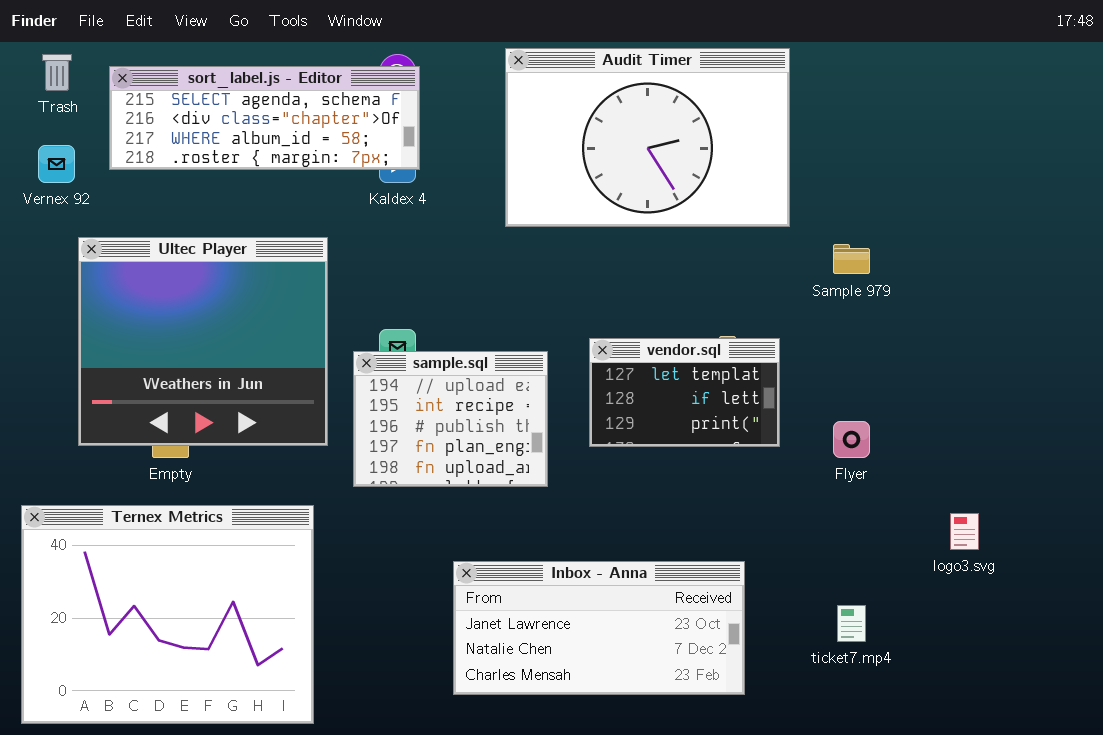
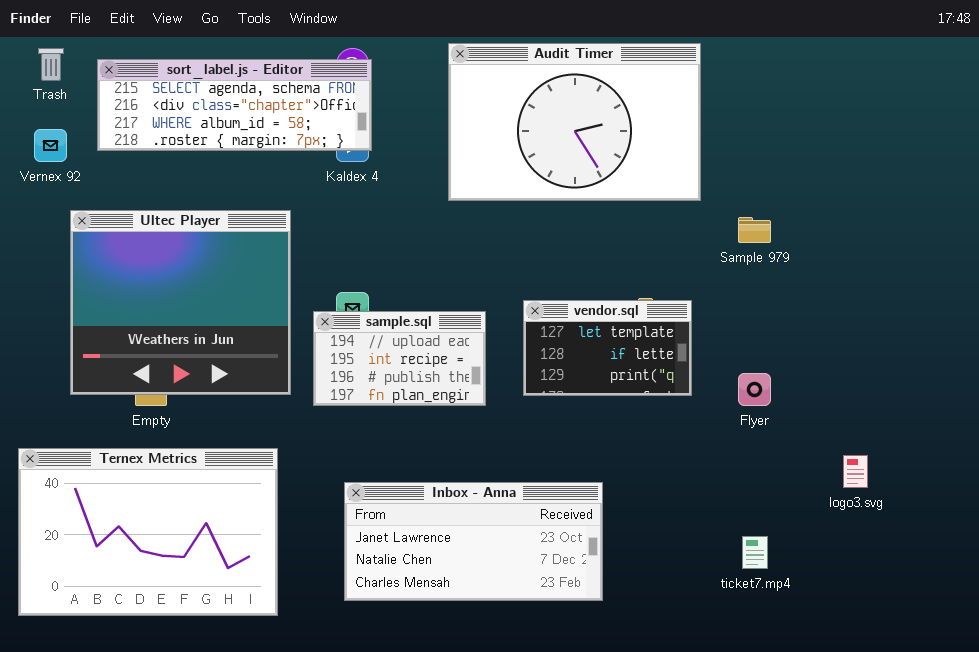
sample.sql: [353,351,548,487] -> [313,311,486,406], resized
Ternex Metrics: [21,505,314,724] -> [18,448,278,616], resized
Inbox - Anna: [453,561,745,695] -> [344,482,603,601], moved

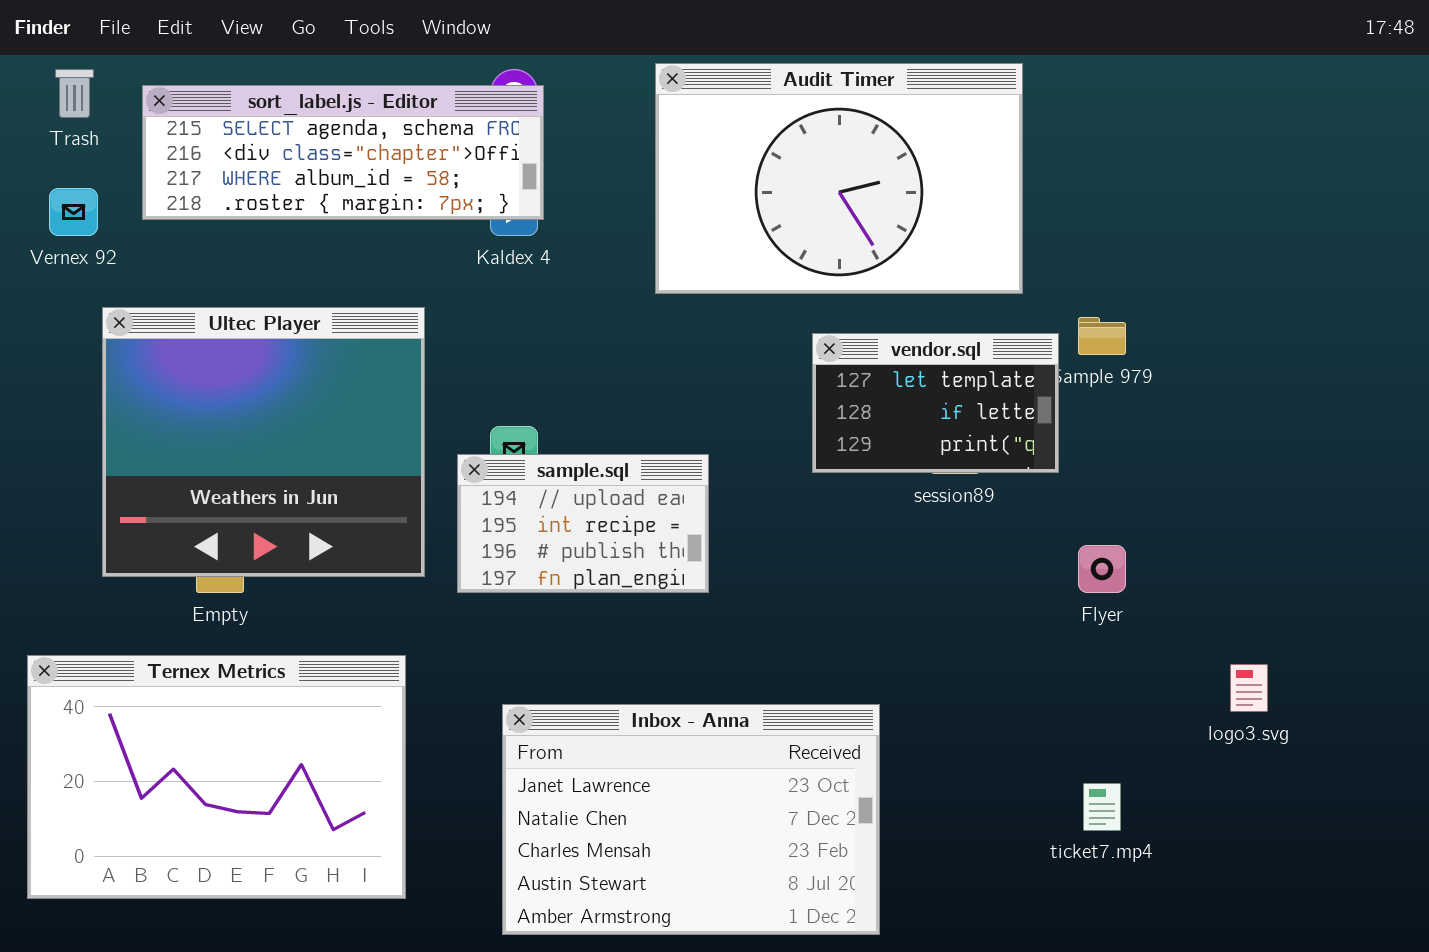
vendor.sql: [523,300,692,396] -> [812,333,1059,473], moved
Inbox - Anna: [344,482,603,601] -> [502,704,880,935], resized

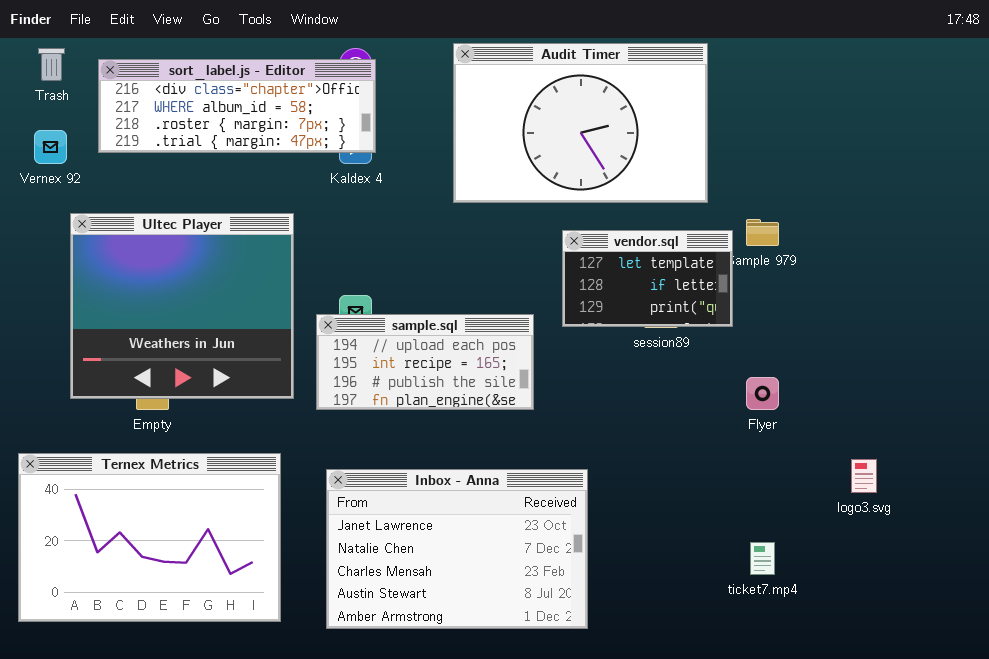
sort_label.js - Editor: [142,85,544,220] -> [98,59,376,153], scrolled down 1 row
sample.sql: [457,454,709,593] -> [316,314,534,410], resized
Inbox - Anna: [502,704,880,935] -> [326,469,588,629], moved

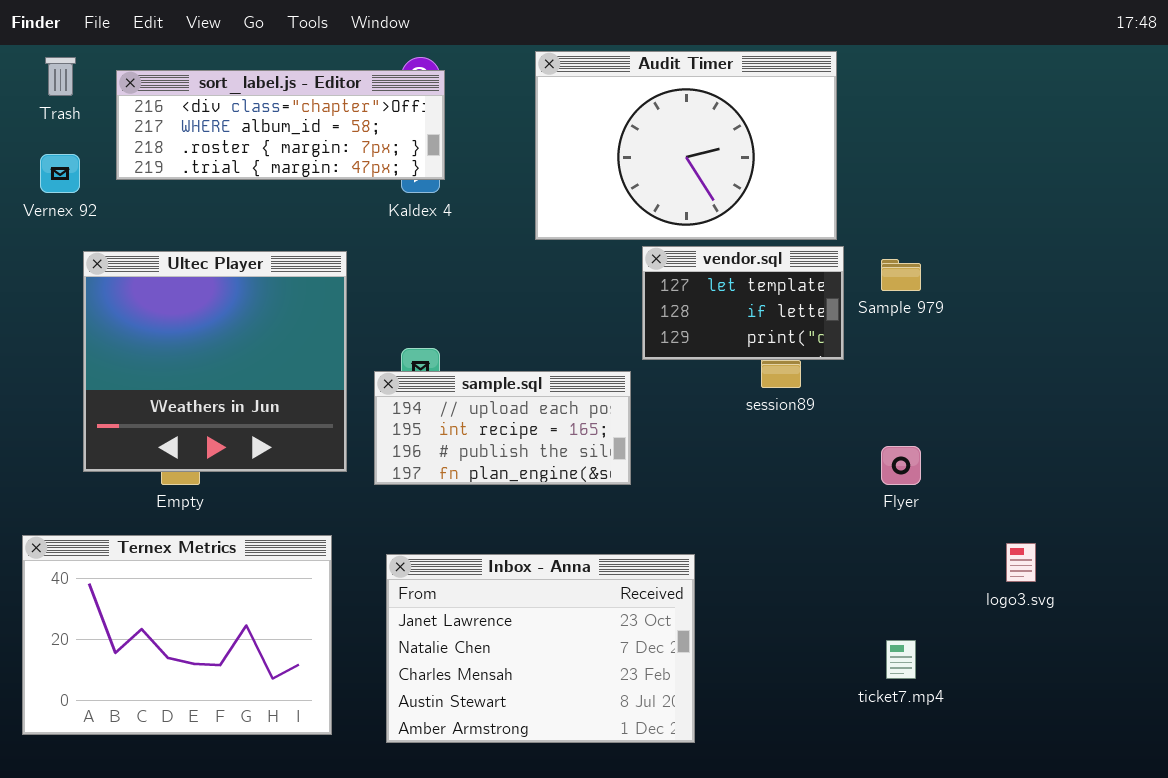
vendor.sql: [562,230,733,327] -> [642,246,844,360], moved

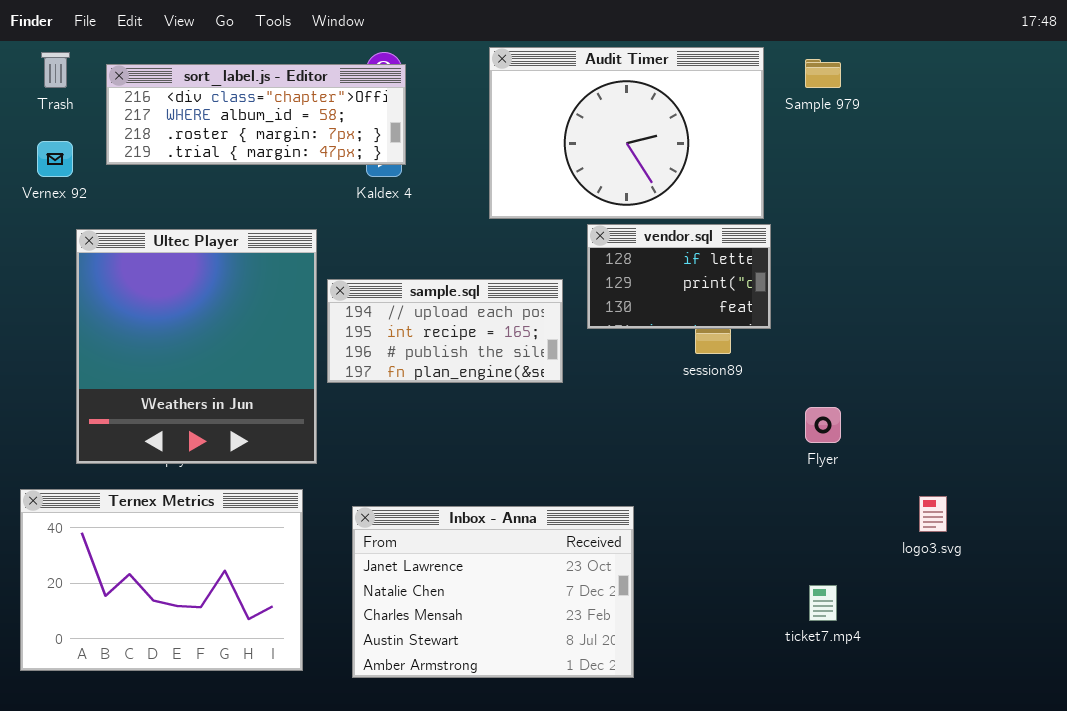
vendor.sql: [642,246,844,360] -> [587,224,771,329], scrolled down 1 row
Ultec Player: [83,251,347,472] -> [76,229,317,464], resized
Sample 979: [881,259,921,291] -> [805,59,841,88], moved
sample.sql: [374,371,631,485] -> [327,279,563,383], moved

